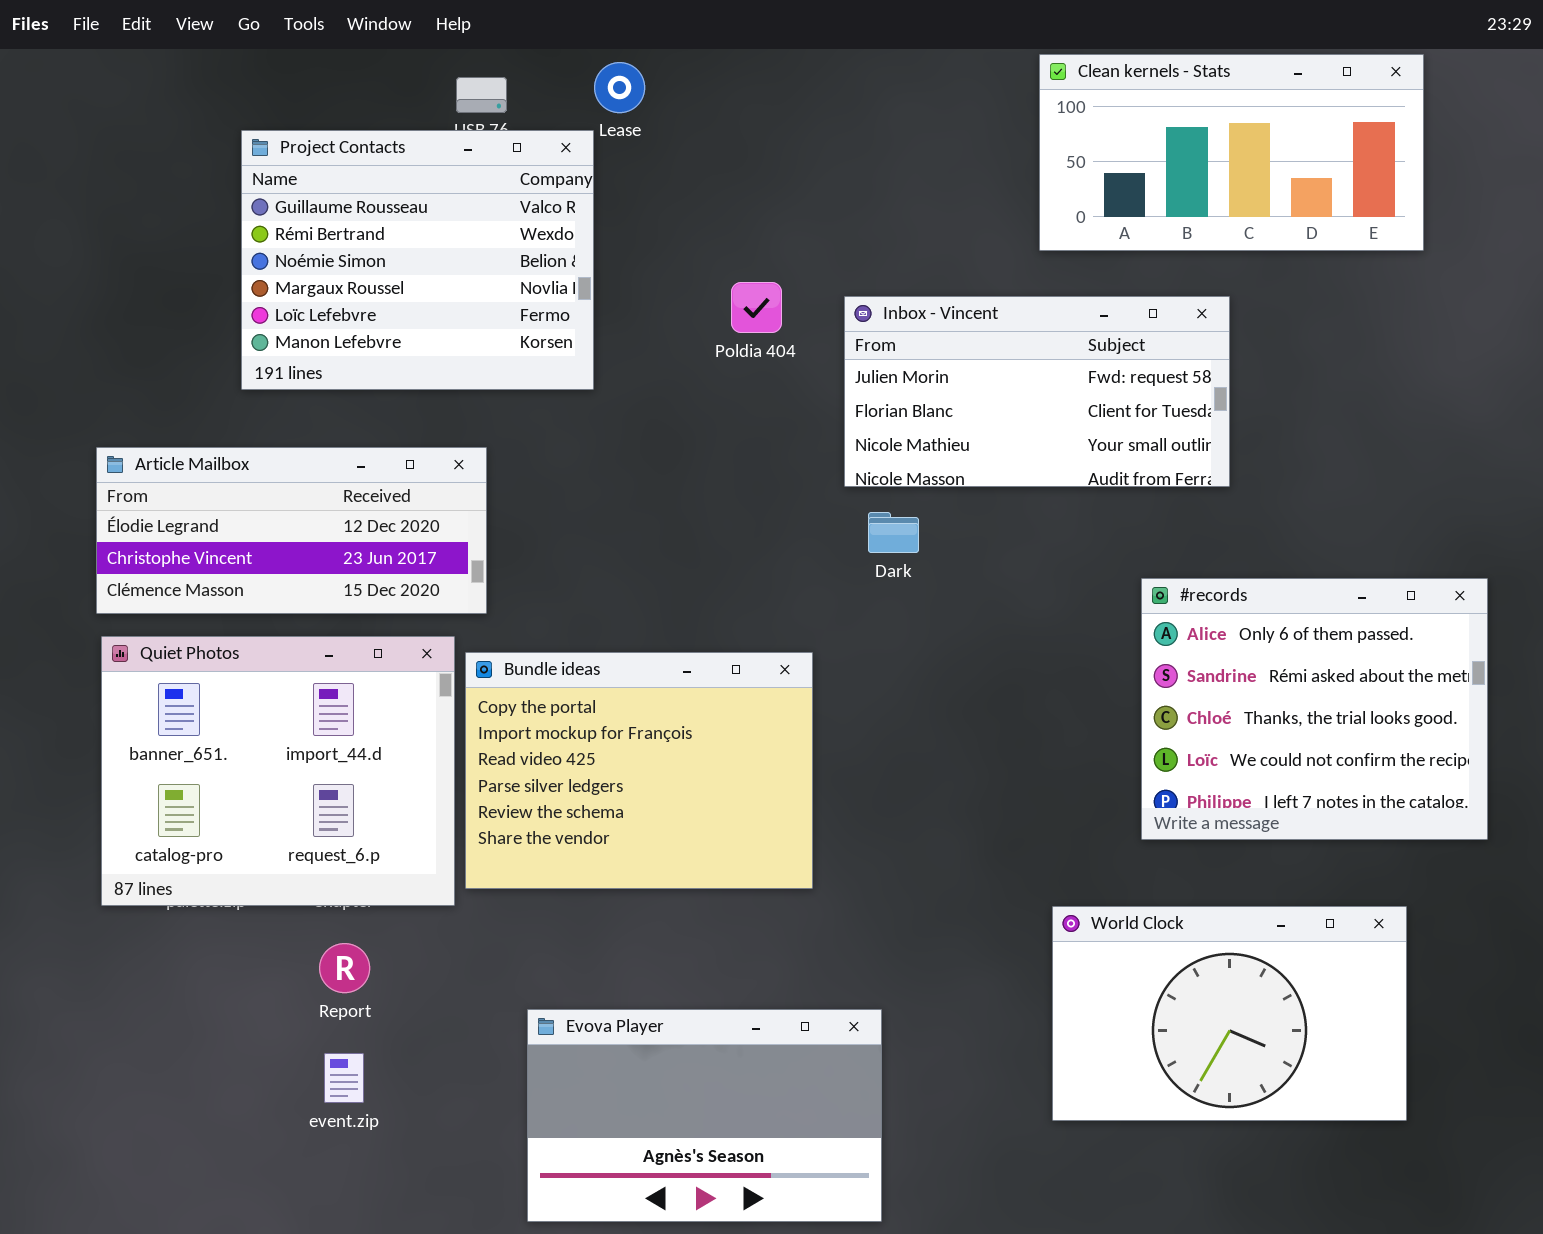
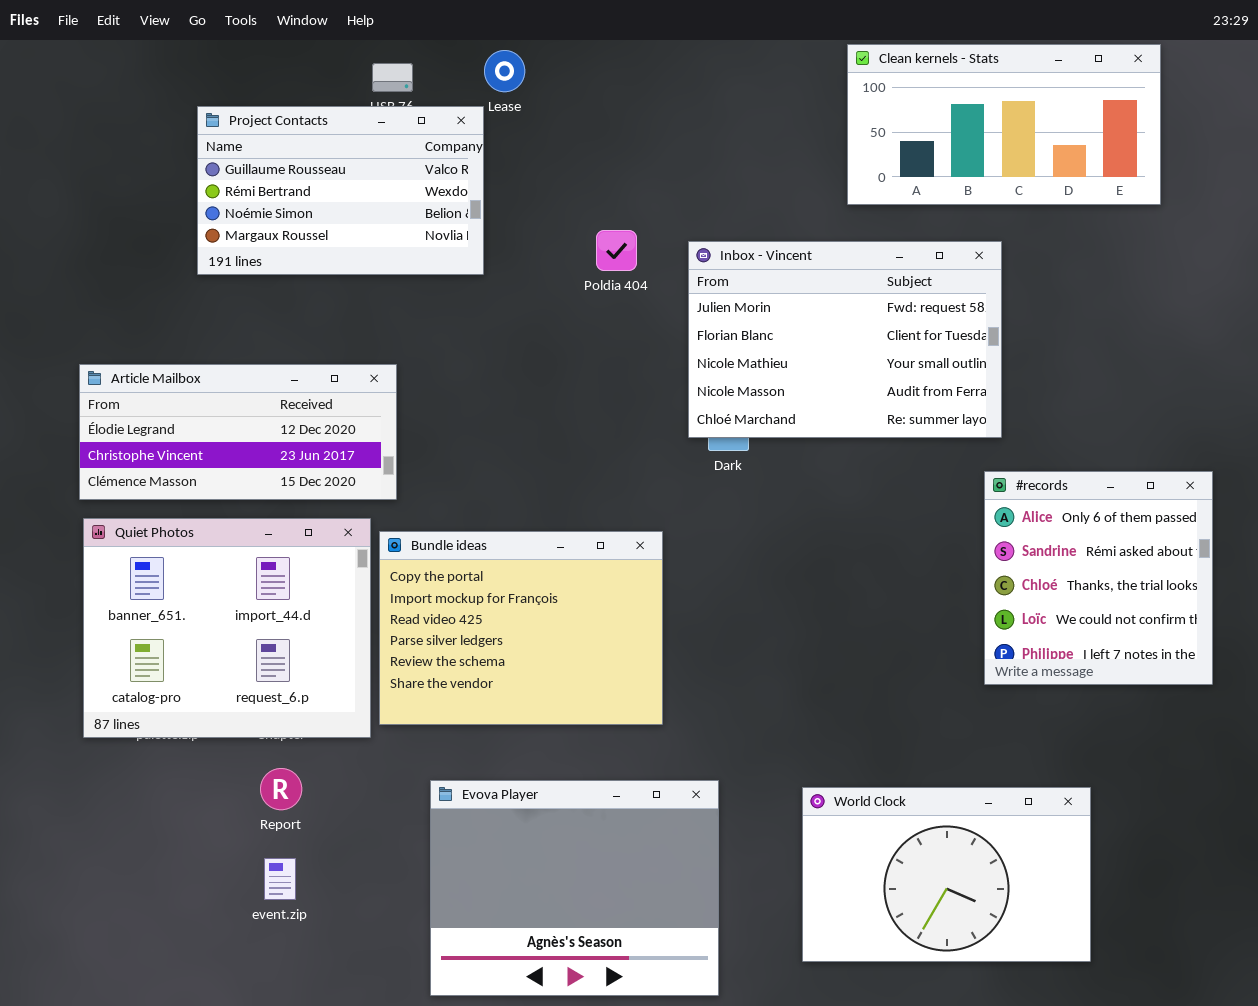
Project Contacts: [241,130,594,390] -> [197,106,484,275], resized
Inbox - Vincent: [844,296,1230,487] -> [688,241,1002,438], resized
#records: [1141,578,1488,840] -> [984,471,1213,685], resized
World Clock: [1052,906,1407,1121] -> [802,787,1091,962], moved
Evova Player: [527,1009,882,1222] -> [430,780,719,996], resized

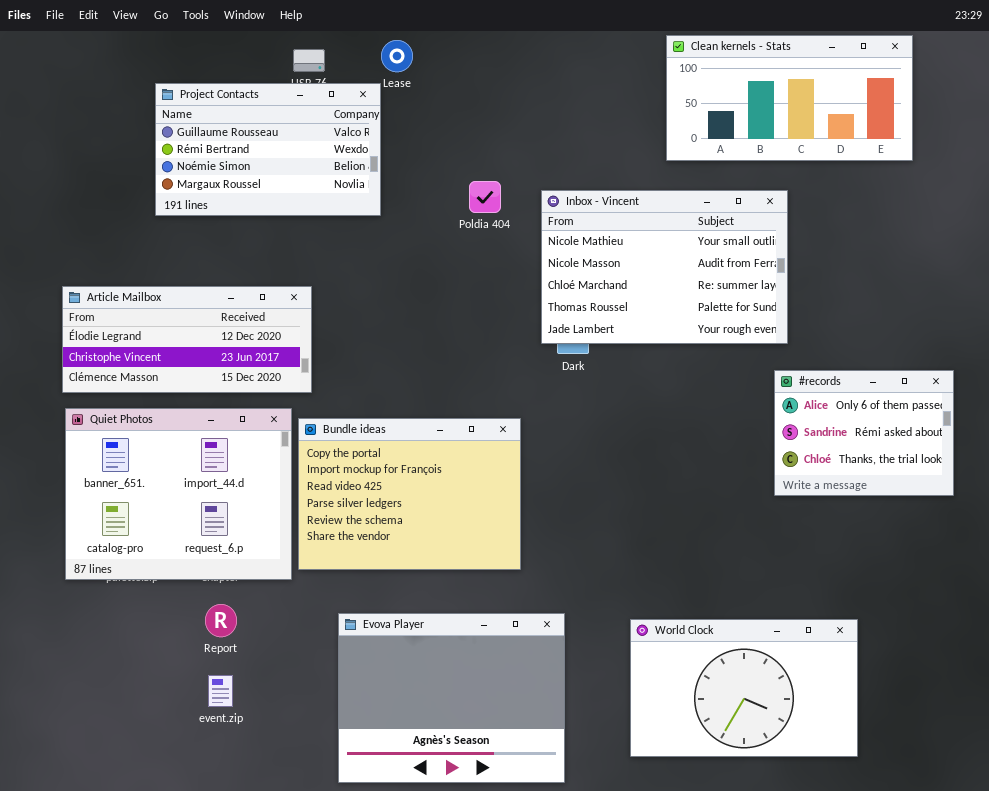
Inbox - Vincent: [688,241,1002,438] -> [541,190,788,344], scrolled down 2 rows
#records: [984,471,1213,685] -> [774,370,954,496], resized

